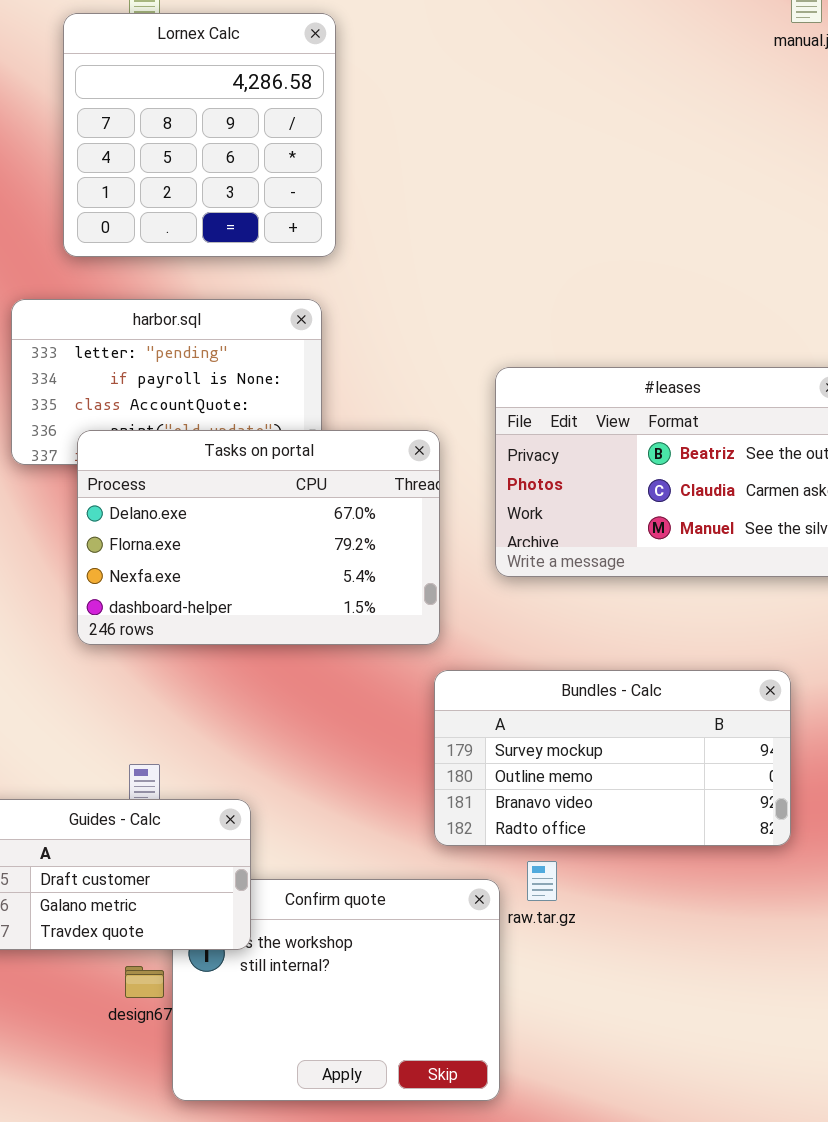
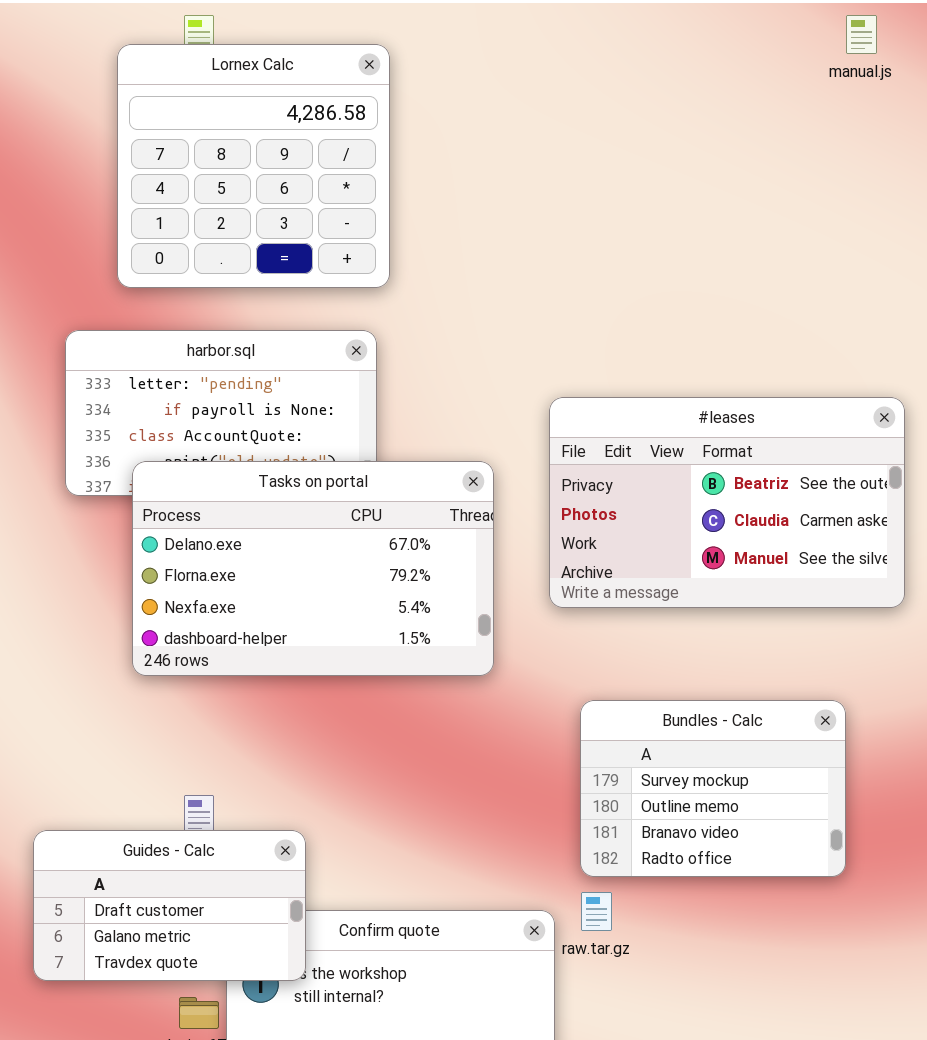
Bundles - Calc: [434,670,791,846] -> [580,700,846,877], resized

